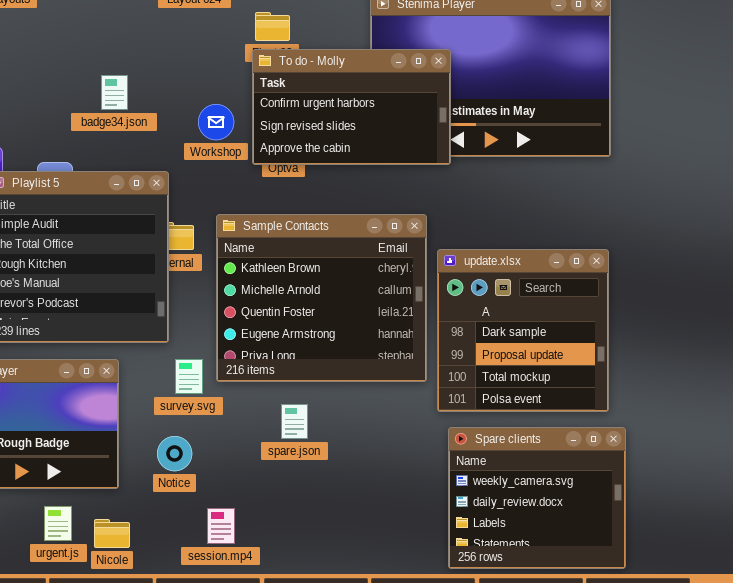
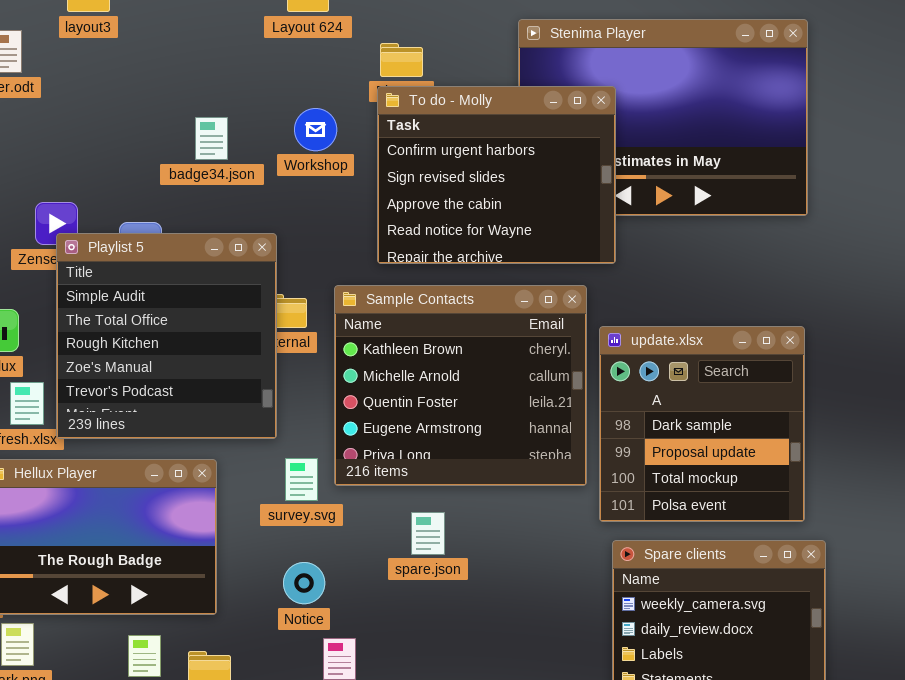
To do - Molly: [252,49,451,165] -> [377,86,616,264], resized
Workshop: [198,104,234,140] -> [294,108,337,151], moved
Notice: [157,436,192,471] -> [283,562,325,604], moved

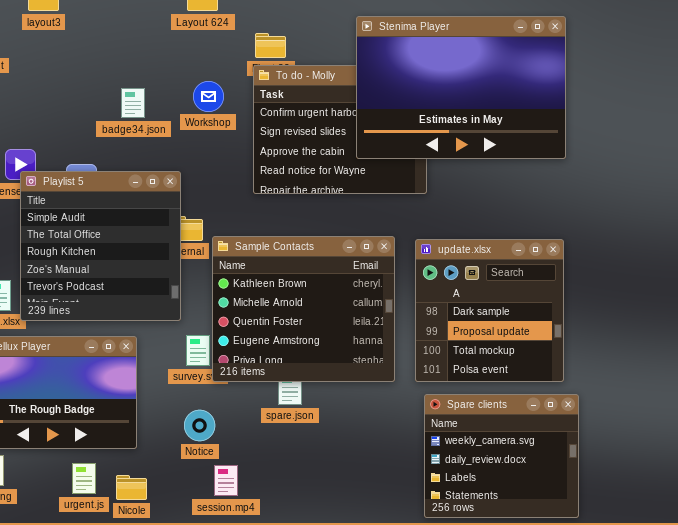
Stenima Player: [518,19,808,216] -> [356,16,566,159], raised
Sample Contacts: [334,285,587,486] -> [212,236,395,382], moved

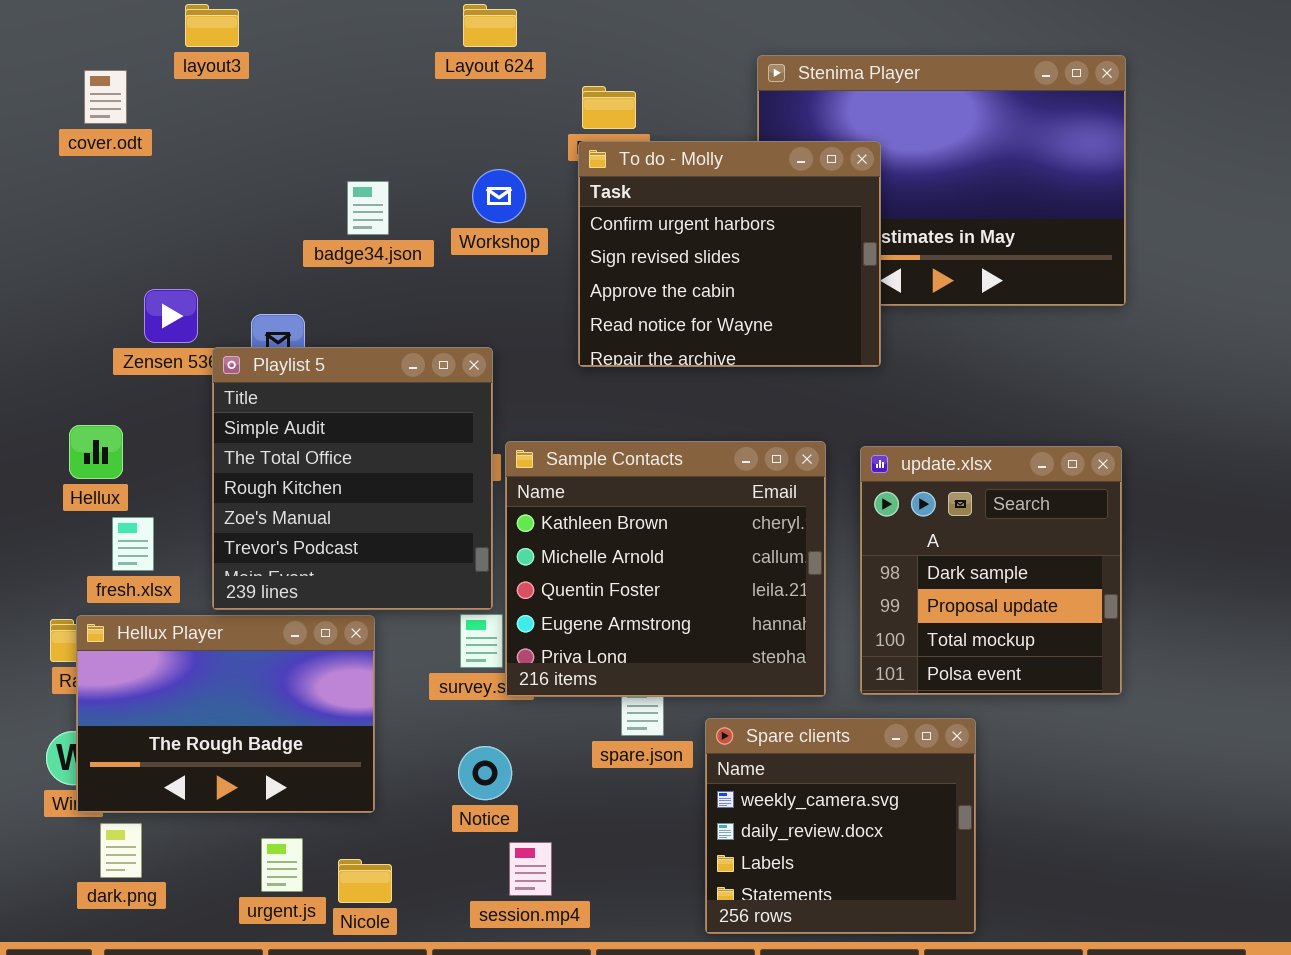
To do - Molly: [253,65,427,194] -> [578,141,881,367], raised
Playlist 5: [20,171,181,321] -> [212,347,493,610], moved
Spare clients: [424,394,579,518] -> [705,718,976,934], moved

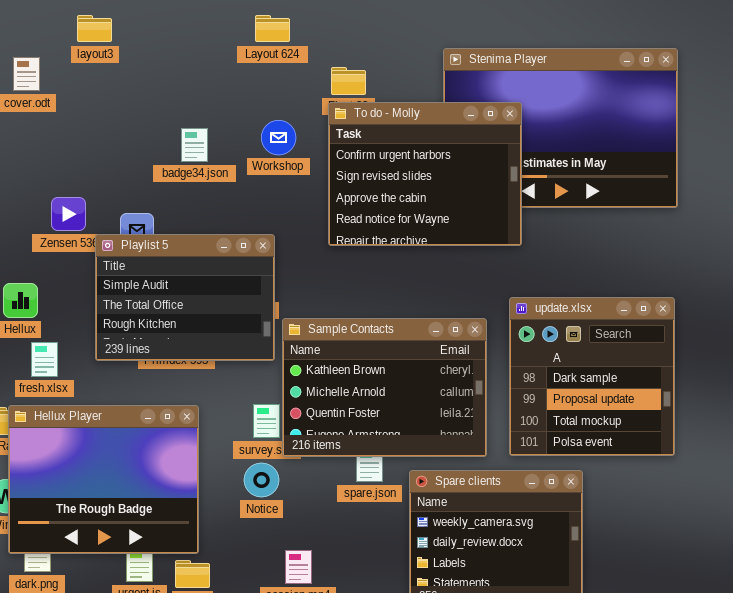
Playlist 5: [212,347,493,610] -> [95,234,275,361], resized
Sample Contacts: [505,441,826,697] -> [282,318,487,457], resized
Hellux Player: [76,615,375,813] -> [8,405,199,554], resized
Notice: [458,746,512,800] -> [244,463,279,497], moved

